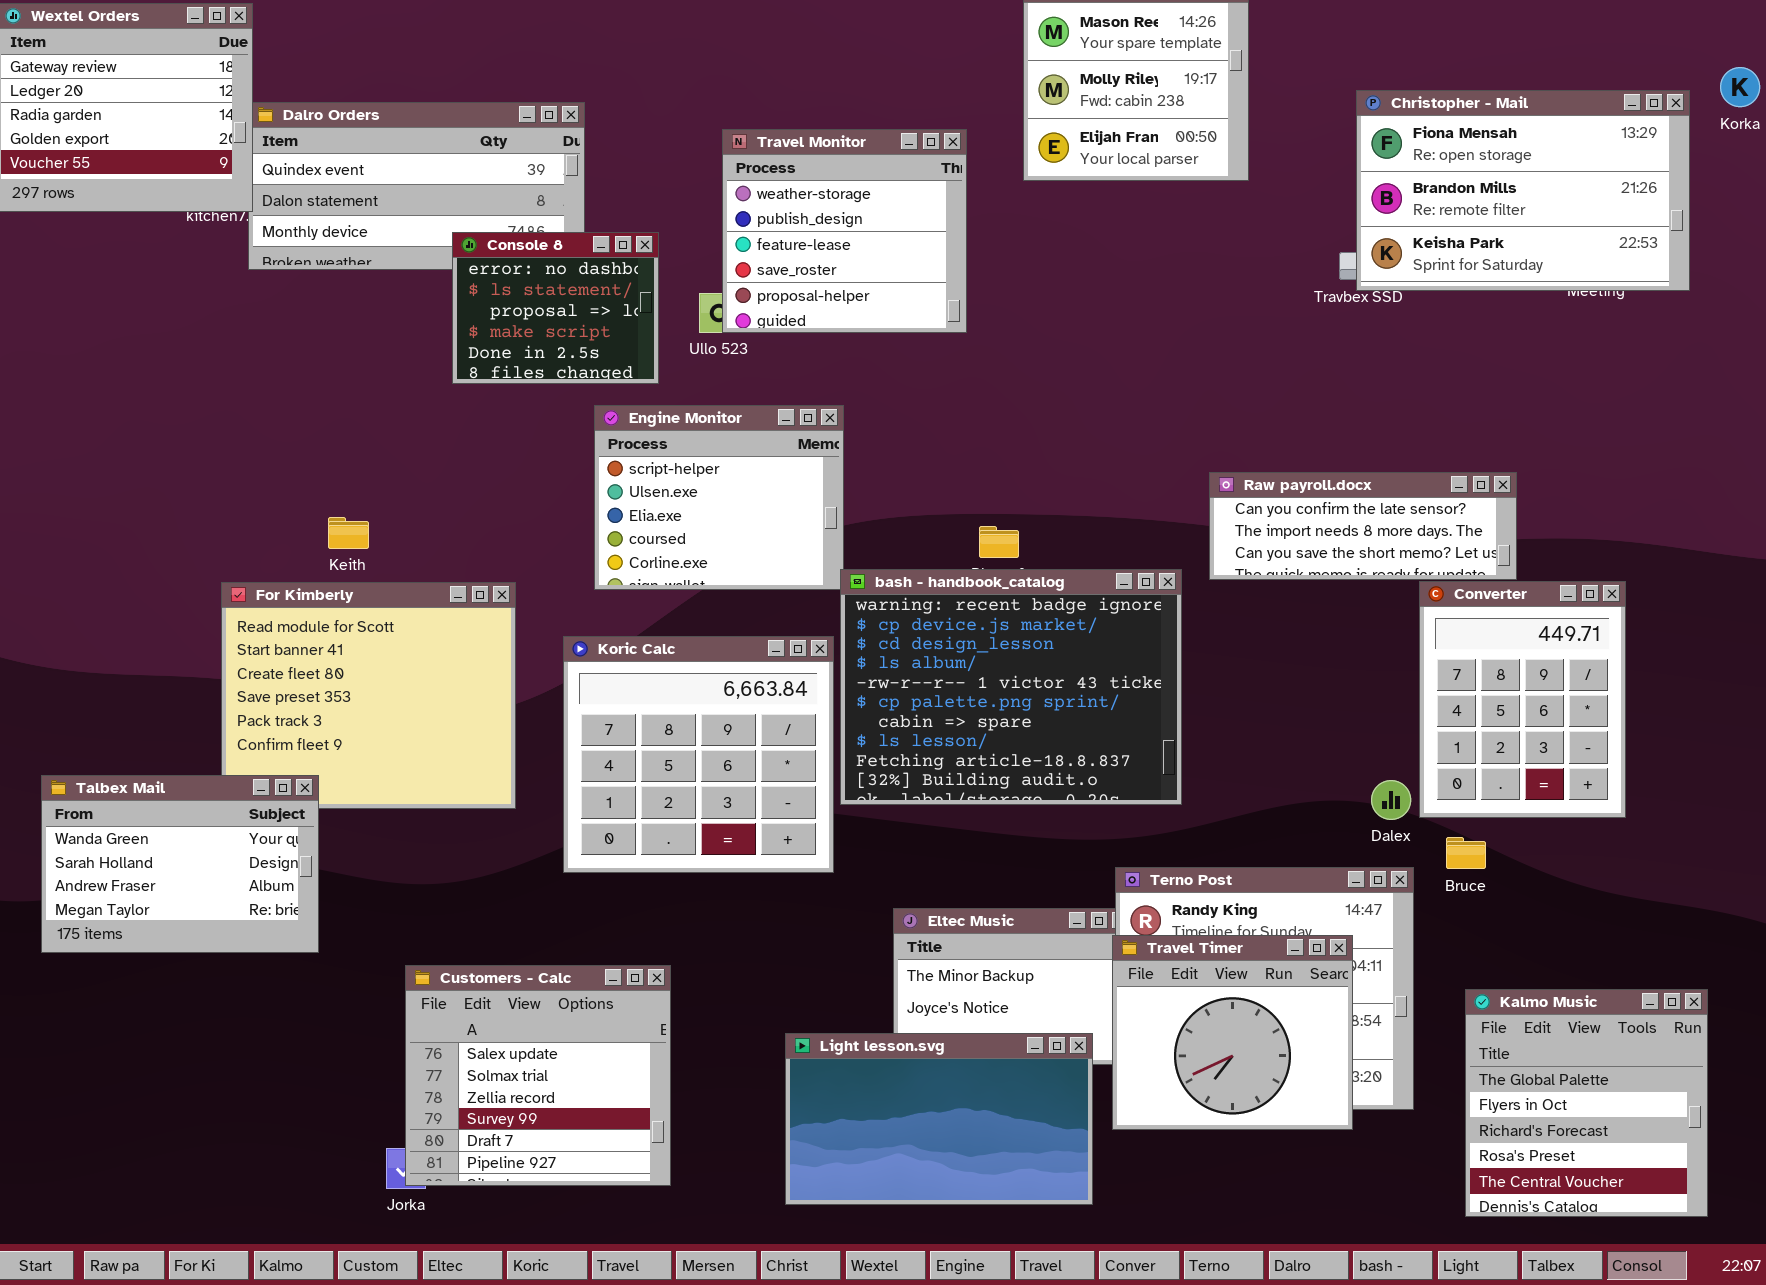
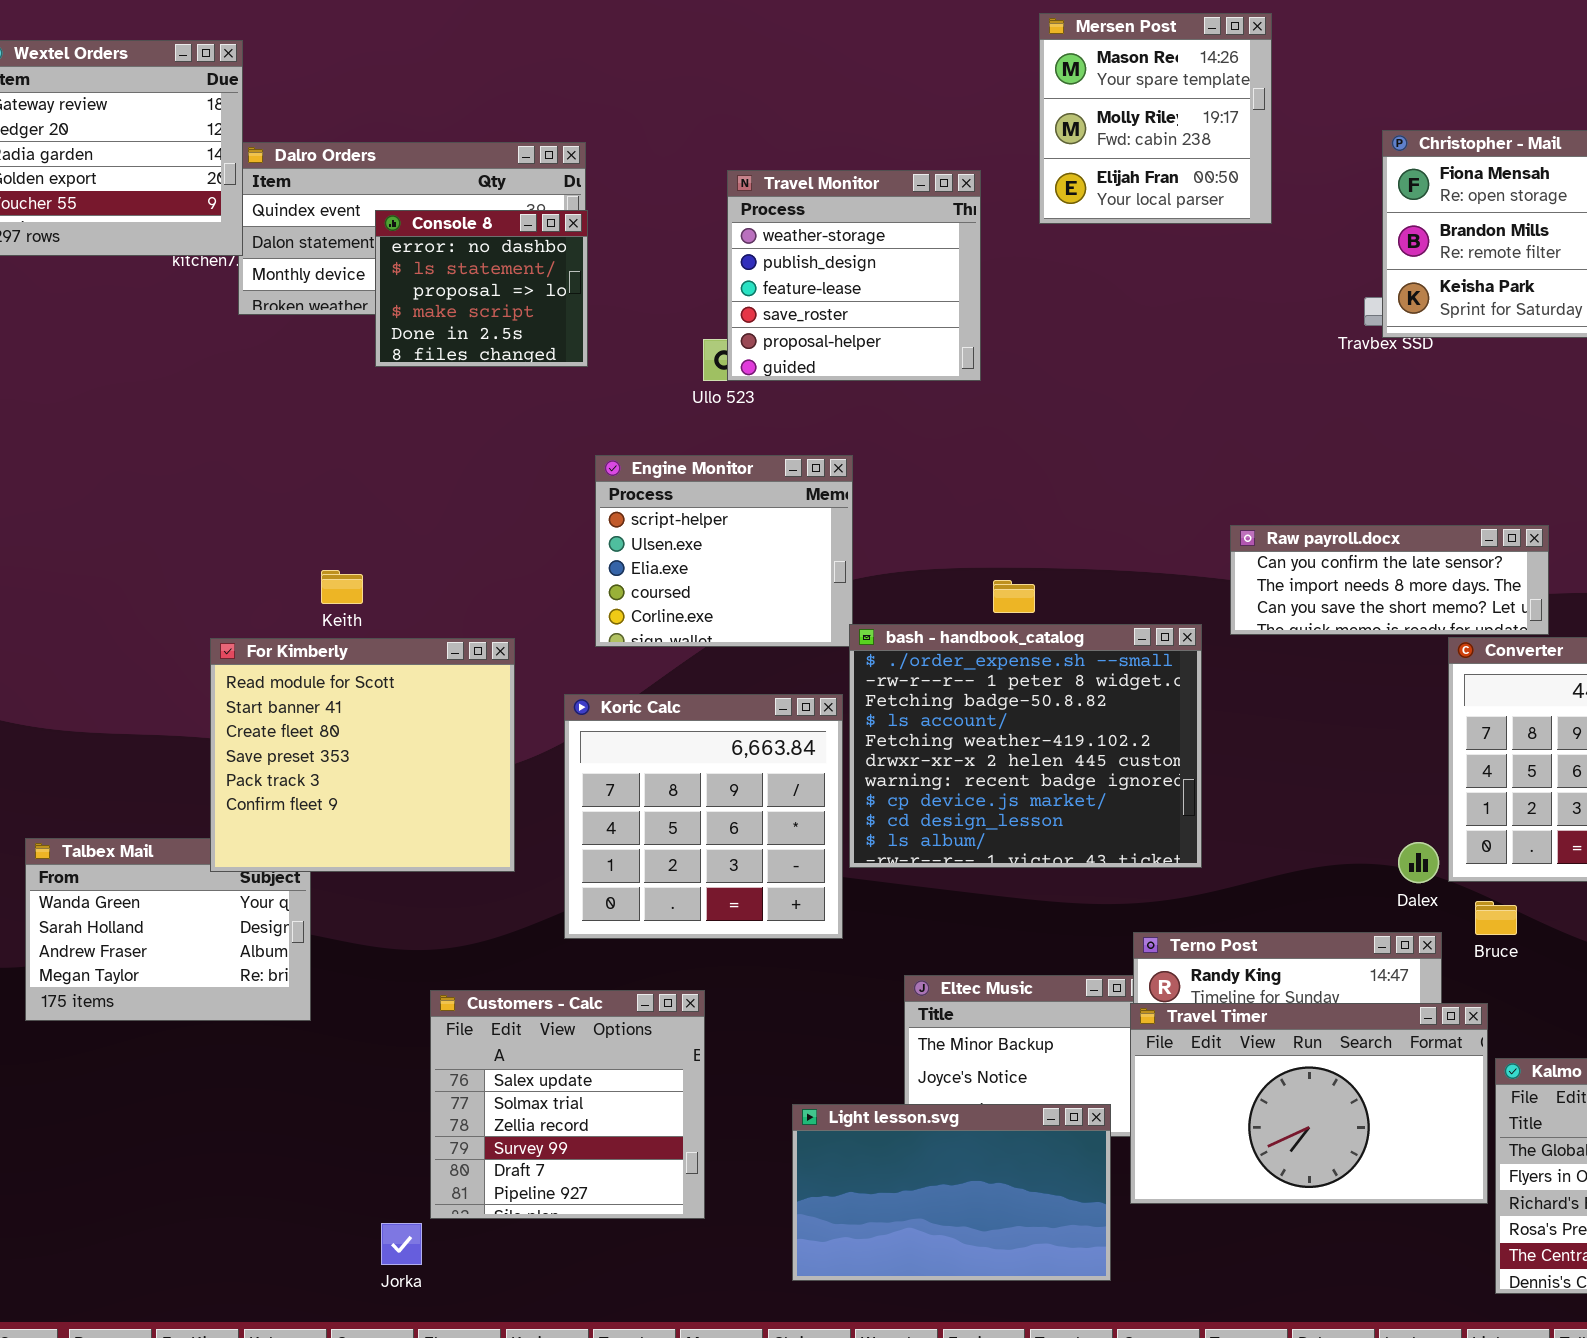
Console 8: [452,232,659,384] -> [375,210,588,367], moved
bash - handbook_catalog: [840,569,1182,805] -> [849,624,1202,868], scrolled up 6 rows
For Kimberly: [221,582,516,809] -> [210,638,515,872], raised
Travel Timer: [1112,935,1353,1130] -> [1130,1003,1488,1204], resized
Customers - Calc: [405,965,671,1186] -> [430,990,705,1219], moved

